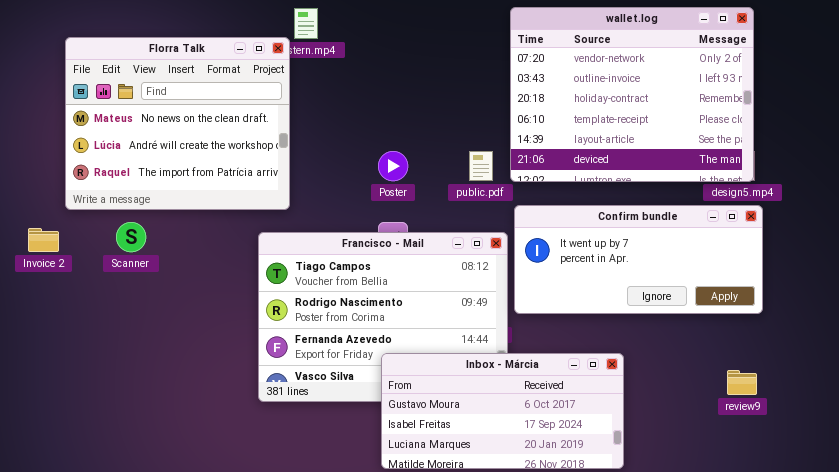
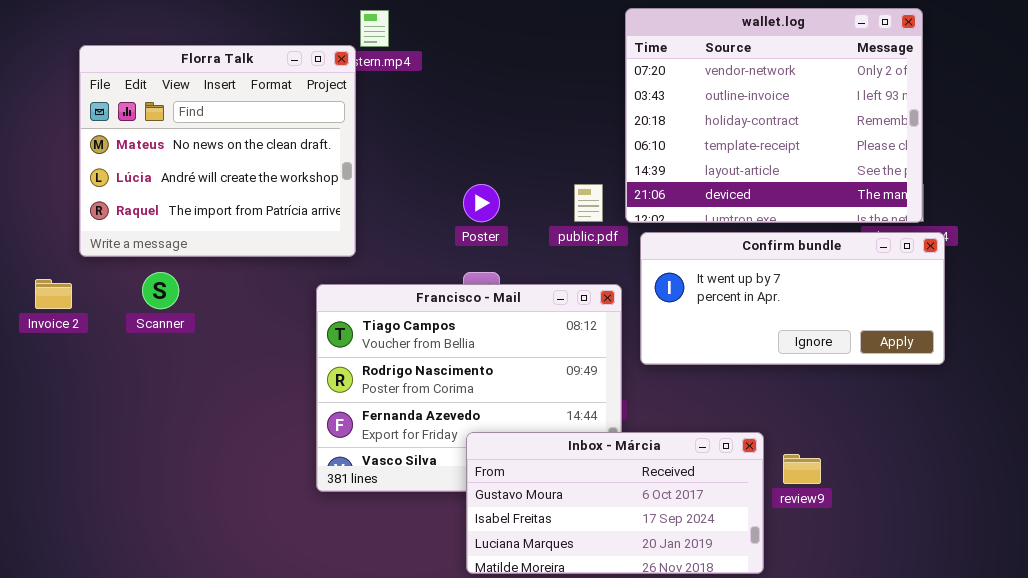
Confirm bundle: [514,205,763,314] -> [640,232,945,365], moved
review9: [727,370,757,395] -> [783,454,821,484], moved

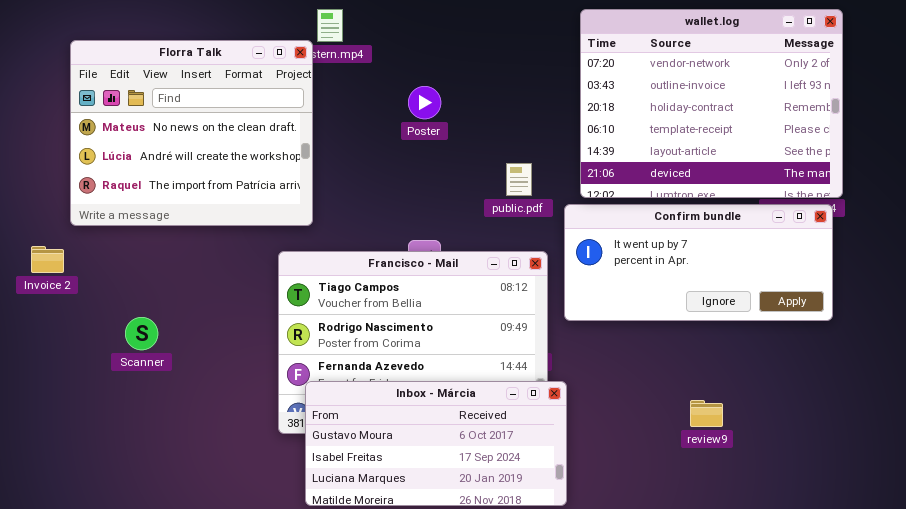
wallet.log: [625,8,923,223] -> [580,9,843,198], moved
Poster: [463,184,500,222] -> [408,86,441,119], moved
Scanner: [142,272,179,309] -> [125,317,158,350], moved
Inbox - Márcia: [466,432,764,574] -> [305,381,567,506], moved

